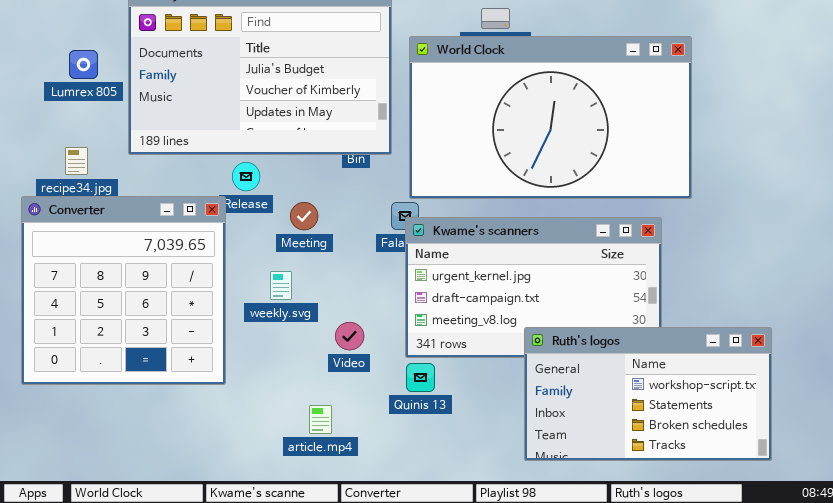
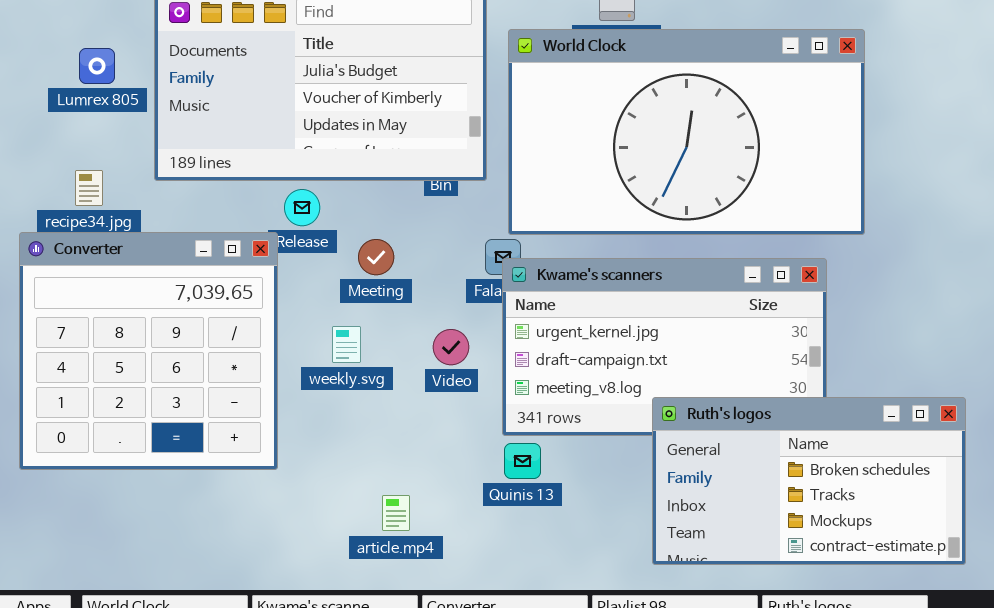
Video: [335,322,364,350] -> [433,329,469,365], moved
Ruth's logos: [524,327,772,461] -> [652,397,966,565], scrolled down 2 rows

